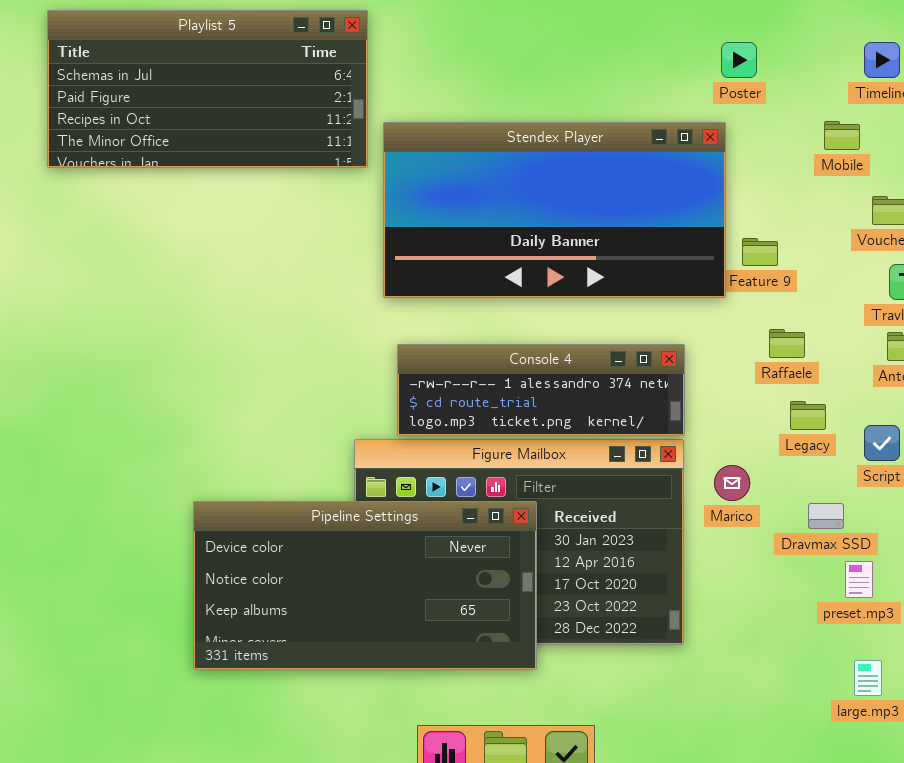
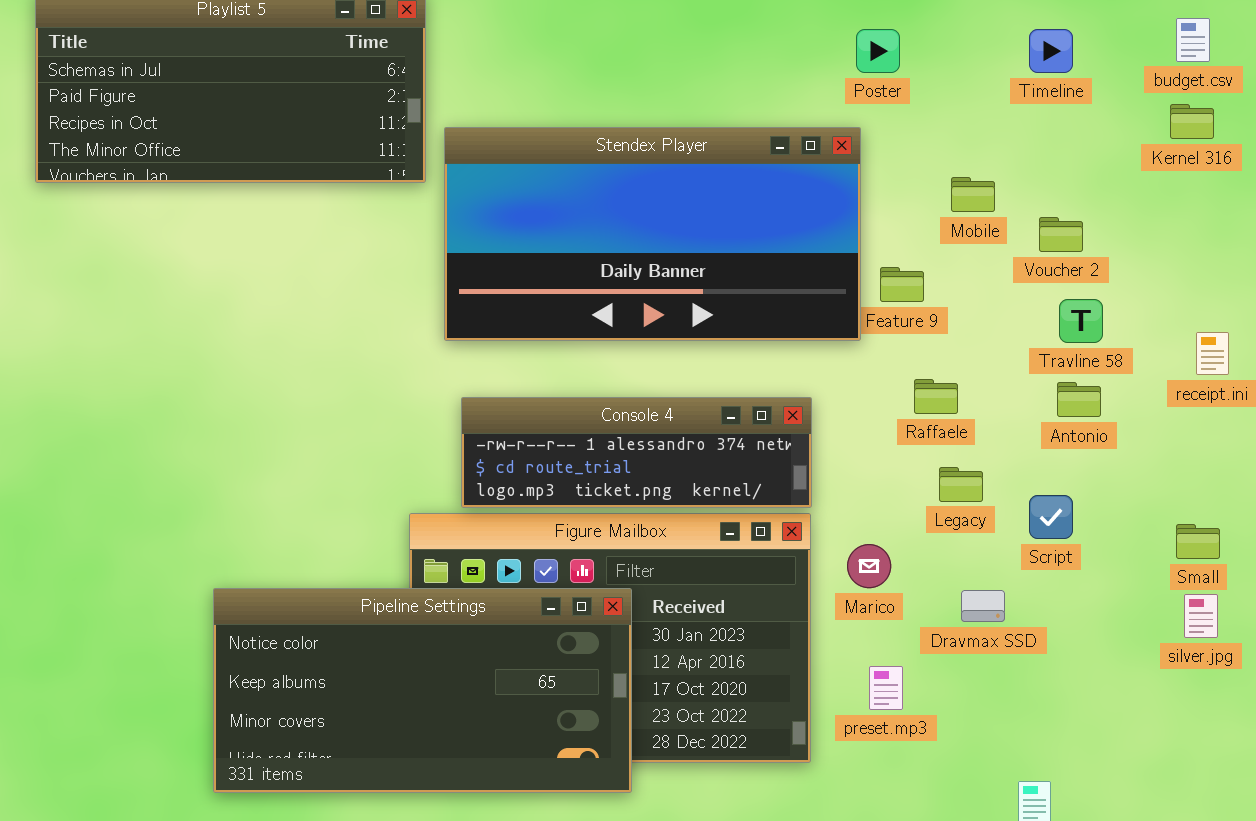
Mobile: [824,121,860,150] -> [951,177,995,212], moved
Pipeline Settings: [193,501,537,670] -> [213,588,632,793], scrolled down 1 row
preset.mp3: [845,561,873,598] -> [869,666,903,710], moved

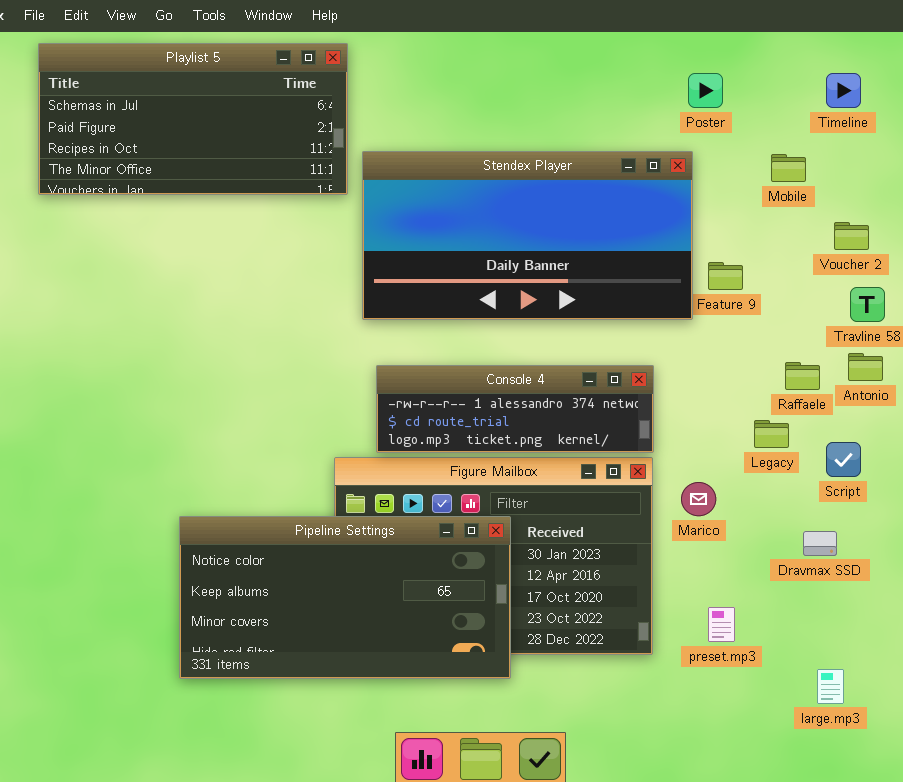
Mobile: [951,177,995,212] -> [771,154,806,182], moved
Raffaele: [914,379,958,414] -> [785,362,820,390], moved
Dravmax SSD: [961,590,1005,622] -> [803,531,837,556], moved
preset.mp3: [869,666,903,710] -> [708,607,735,642], moved

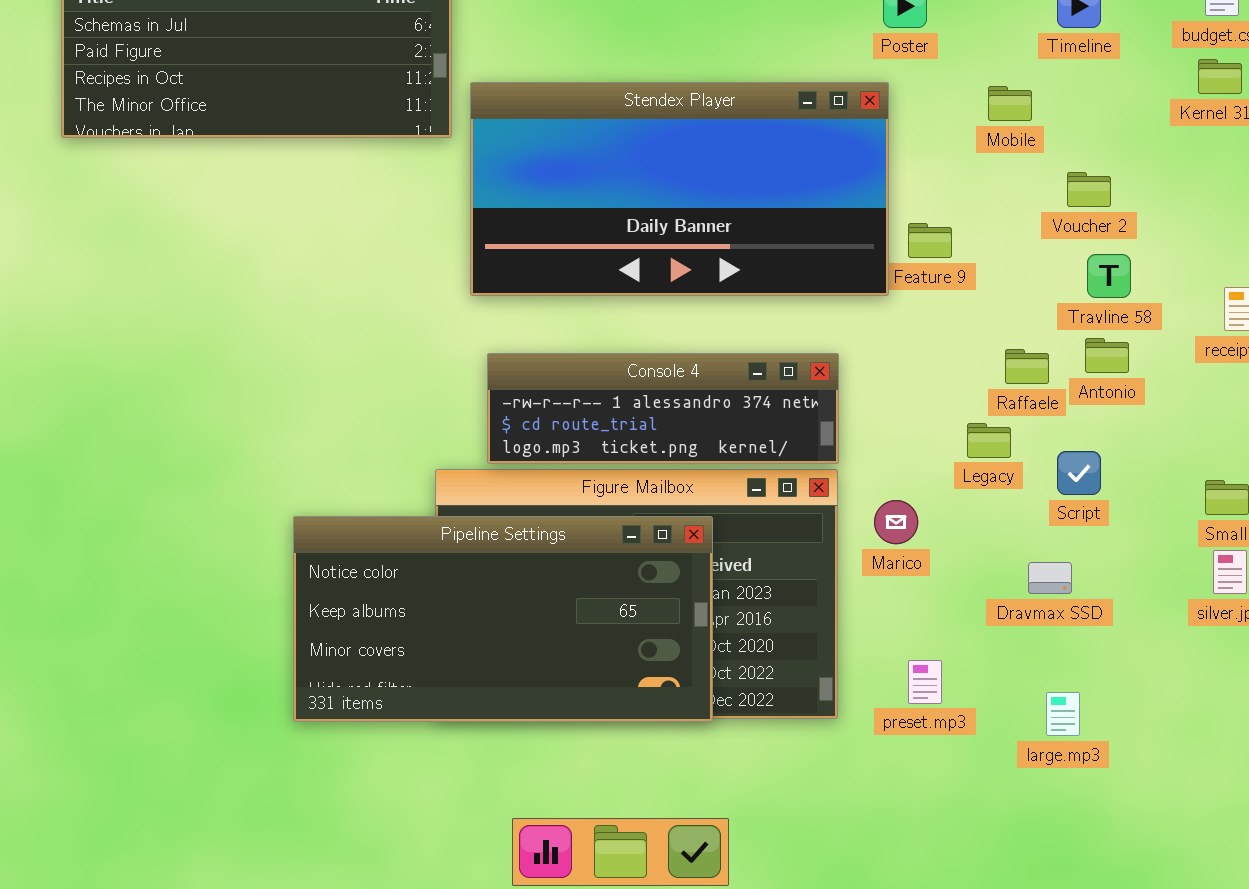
Pipeline Settings: [179,516,511,679] -> [293,516,713,722], moved
large.mp3: [817,669,844,704] -> [1046,692,1080,736], moved

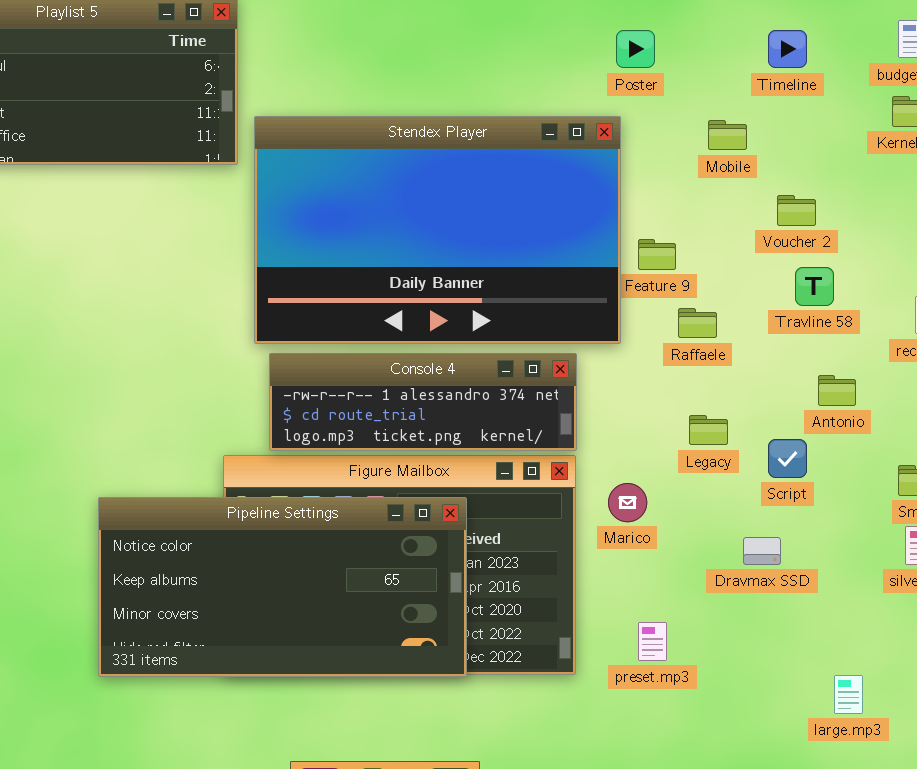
Stendex Player: [470,82,889,296] -> [254,116,621,344], resized
Antonio: [1085,338,1129,373] -> [818,375,856,406], moved
Raffaele: [1005,349,1049,384] -> [678,308,717,338], moved
large.mp3: [1046,692,1080,736] -> [834,675,863,714], moved

